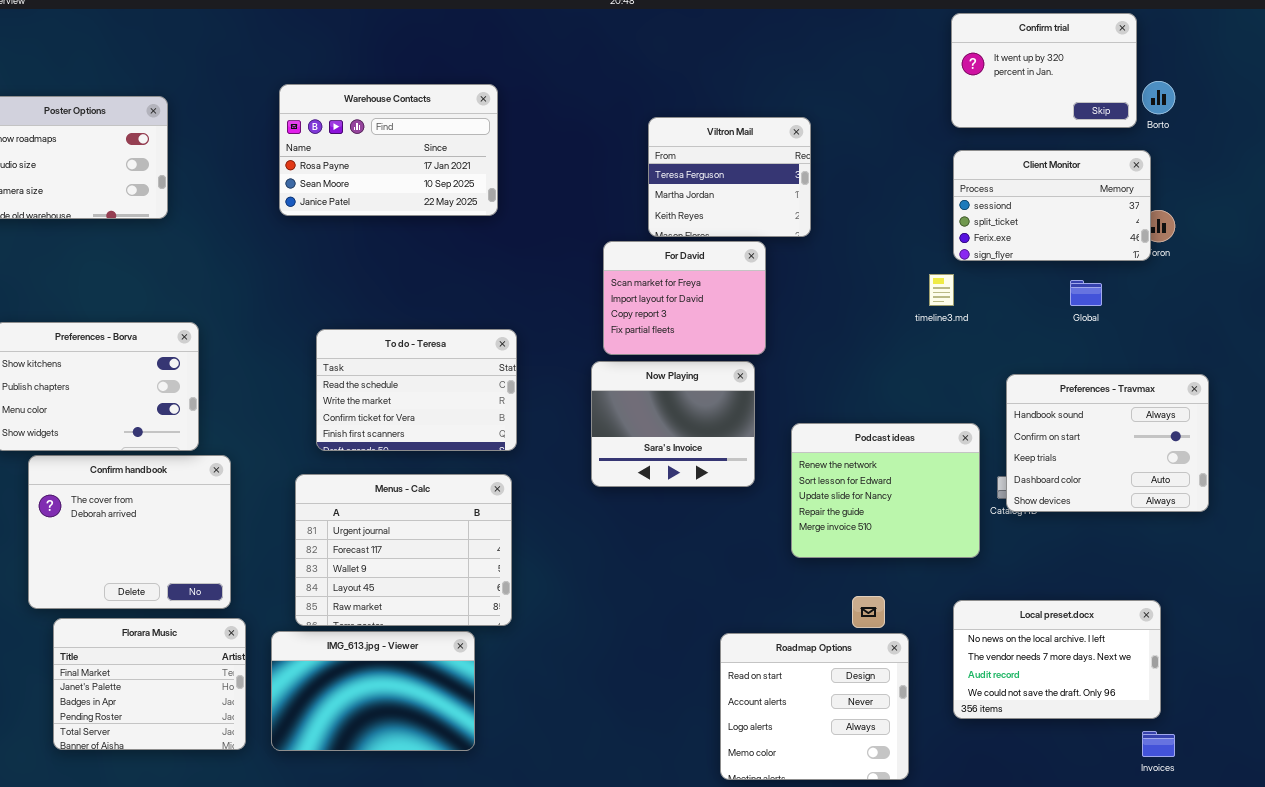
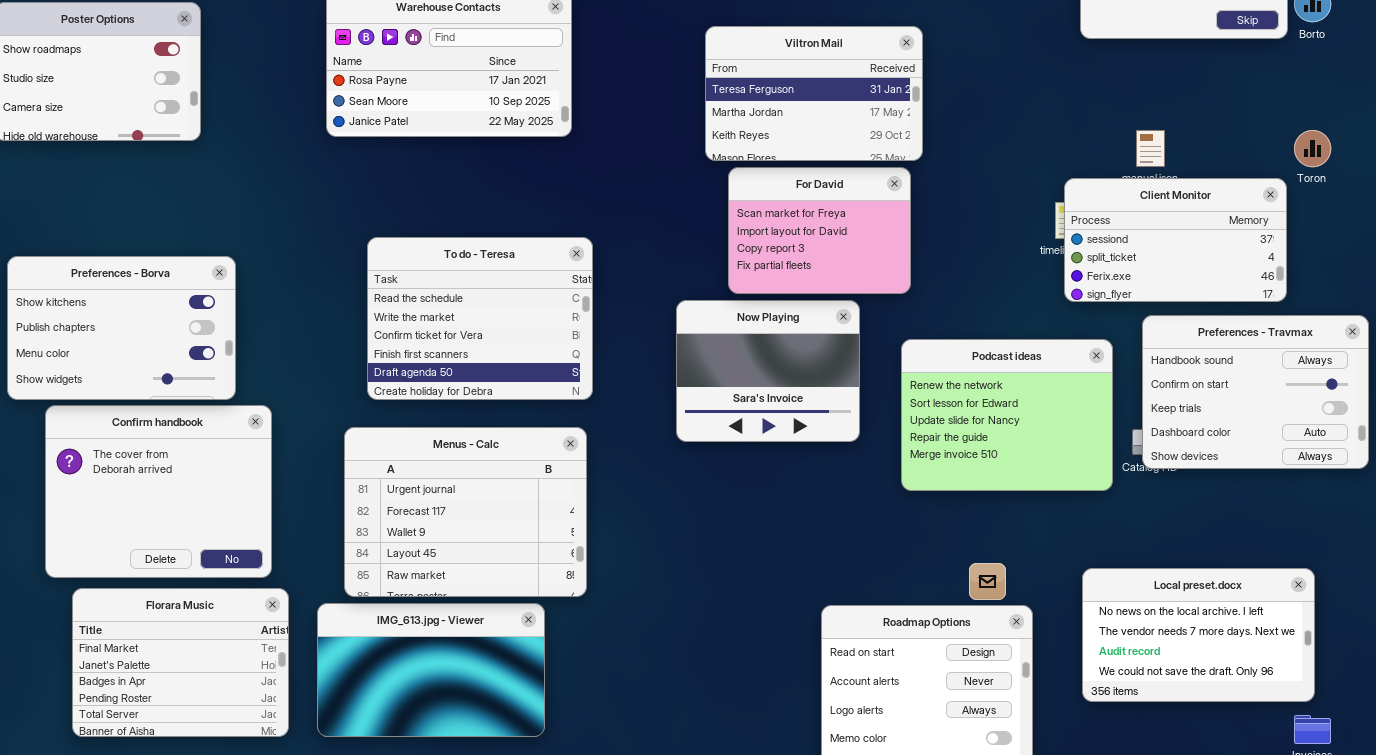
Viltron Mail: [648,117,811,237] -> [705,26,923,161], resized
Client Monitor: [953,150,1151,261] -> [1064,178,1287,302], moved
For David: [603,241,766,355] -> [728,167,911,294], moved
To do - Teresa: [316,329,517,451] -> [367,237,593,400], resized
Podcast ideas: [791,423,980,558] -> [901,339,1113,491], moved

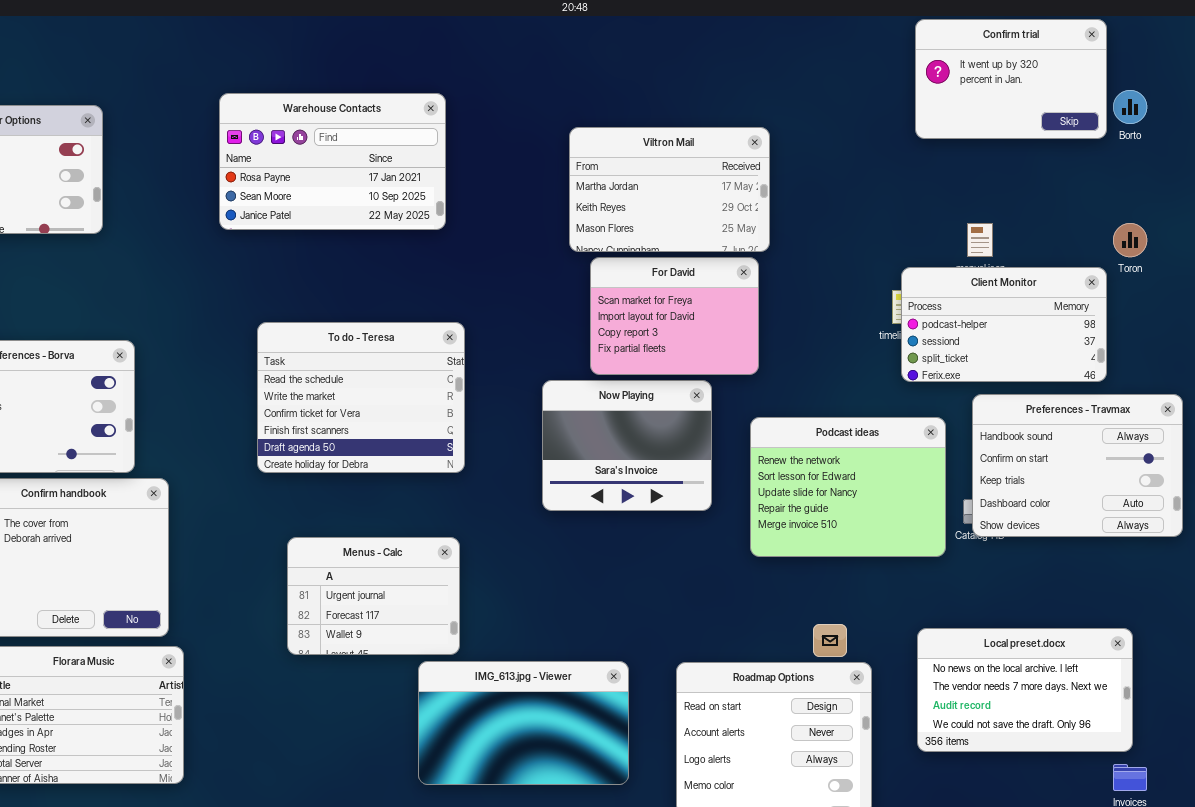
Viltron Mail: [705,26,923,161] -> [569,127,770,252], scrolled down 1 row
Client Monitor: [1064,178,1287,302] -> [901,267,1107,382], scrolled up 1 row
Menus - Calc: [344,427,587,597] -> [287,537,460,655], resized
IMG_613.jpg - Viewer: [317,603,545,737] -> [418,661,629,785], moved

